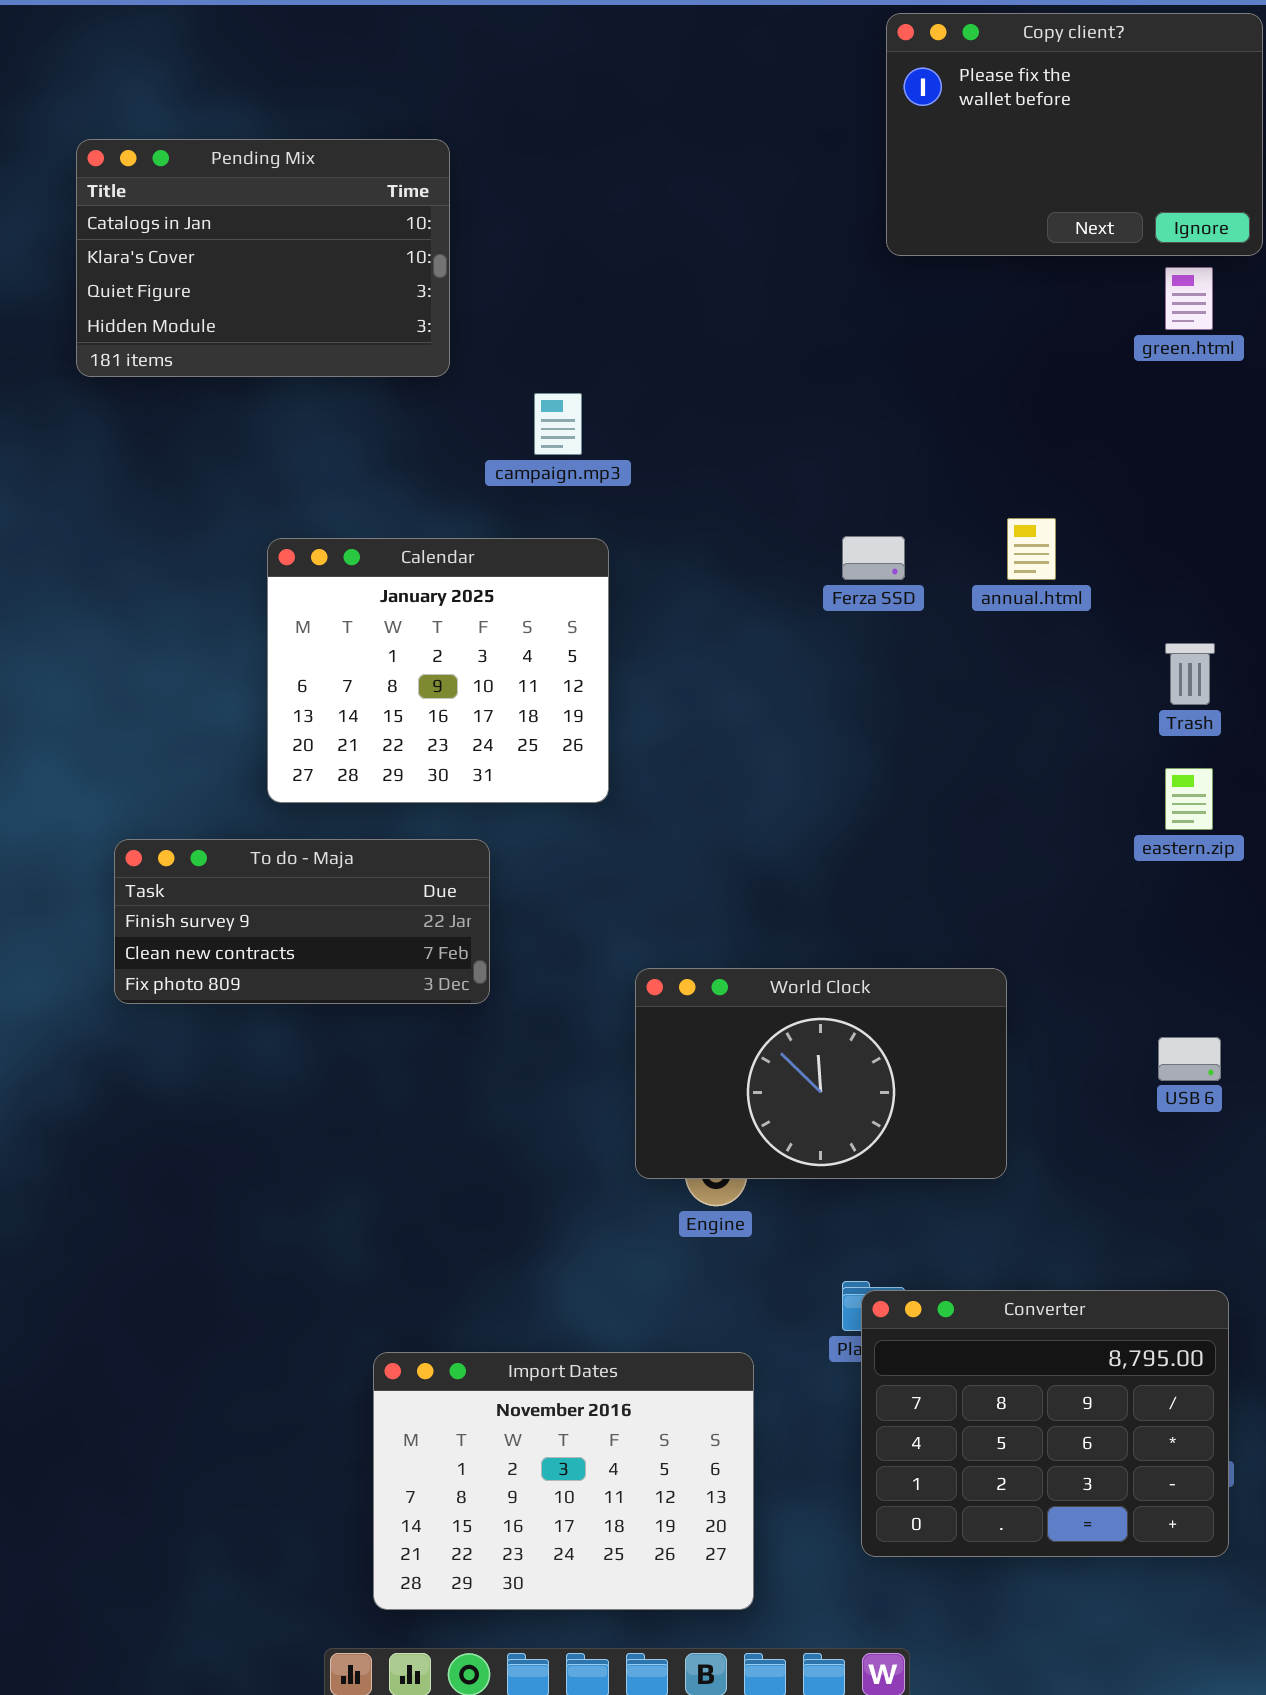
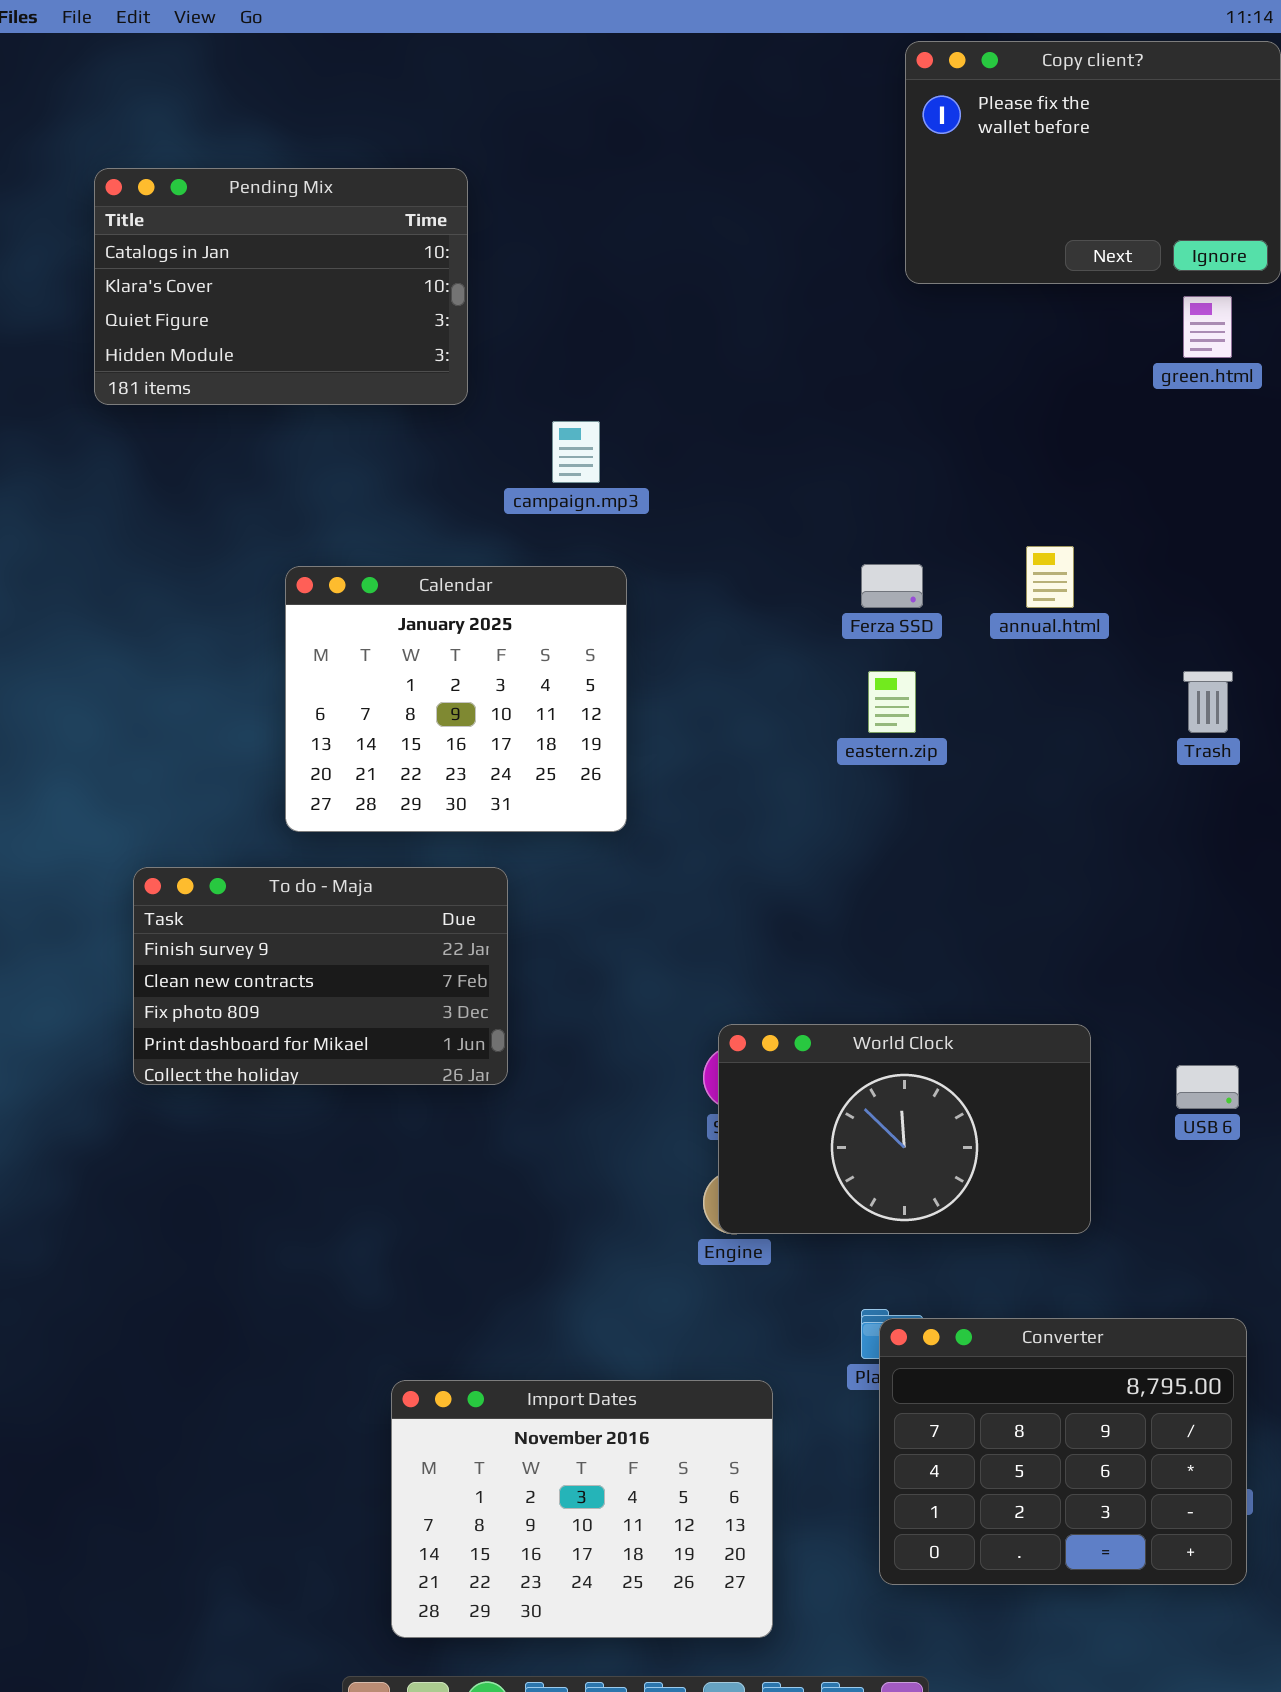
eastern.zip: [1165,768,1213,830] -> [868,671,916,733], moved
To do - Maja: [114,839,490,1004] -> [133,867,508,1085], resized
World Clock: [635,968,1007,1179] -> [718,1024,1091,1234], moved

